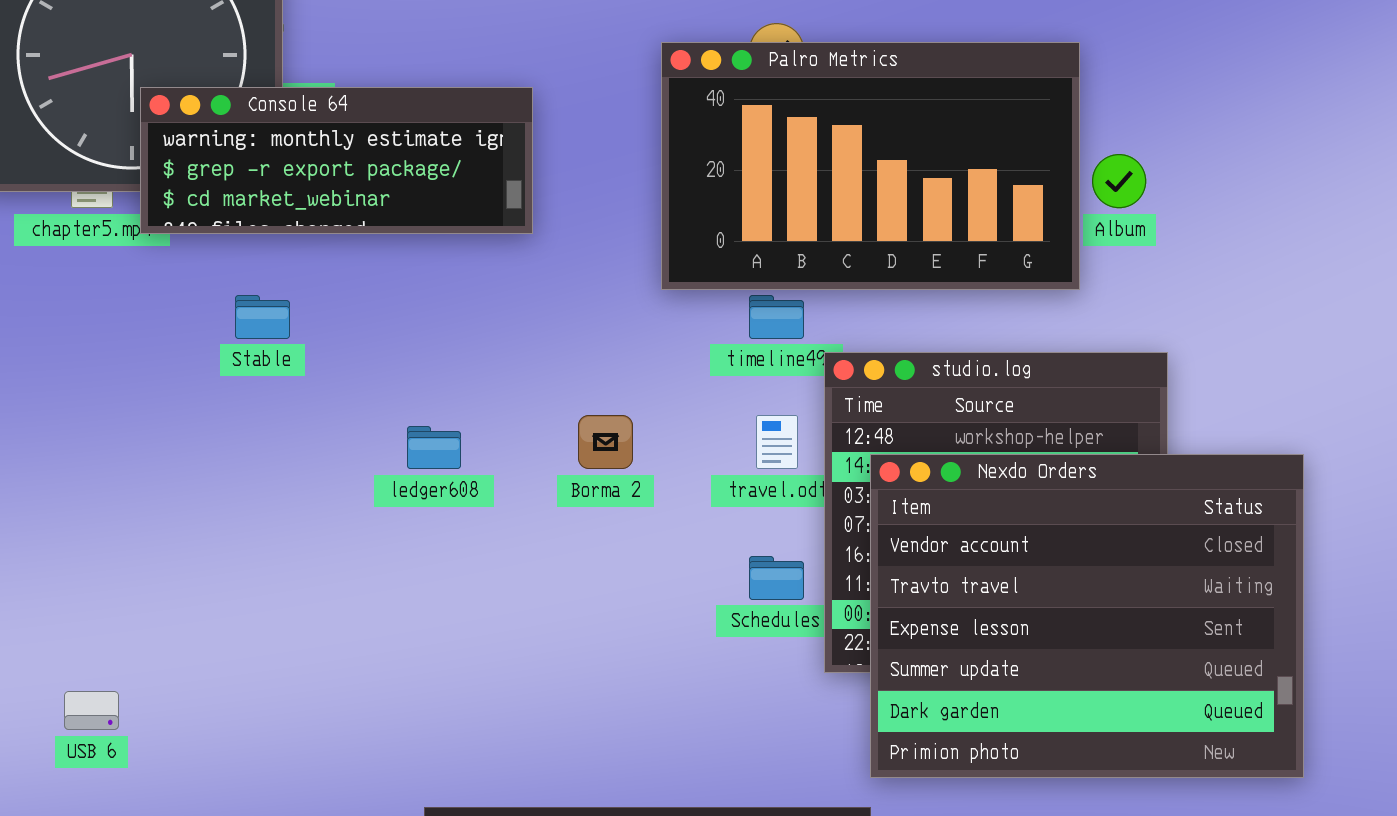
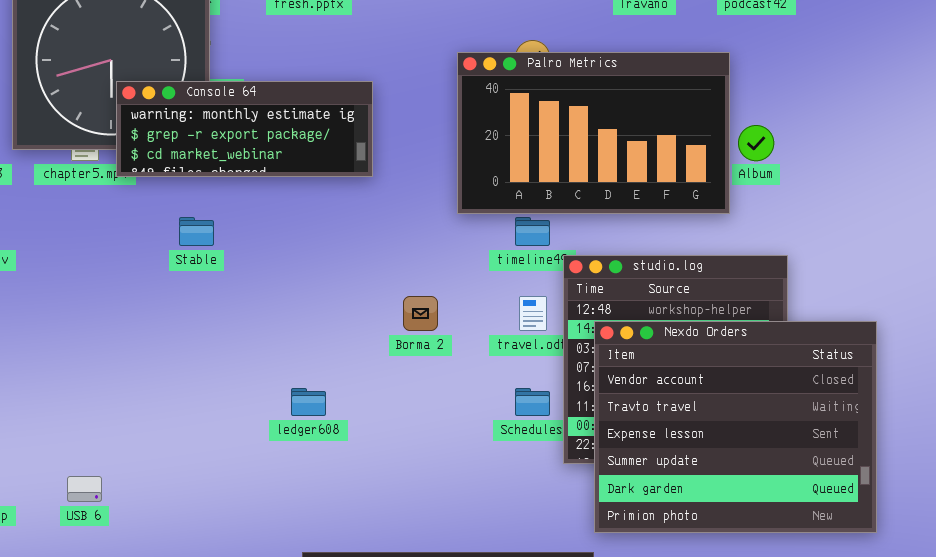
ledger608: [407,426,461,469] -> [291,388,326,416], moved

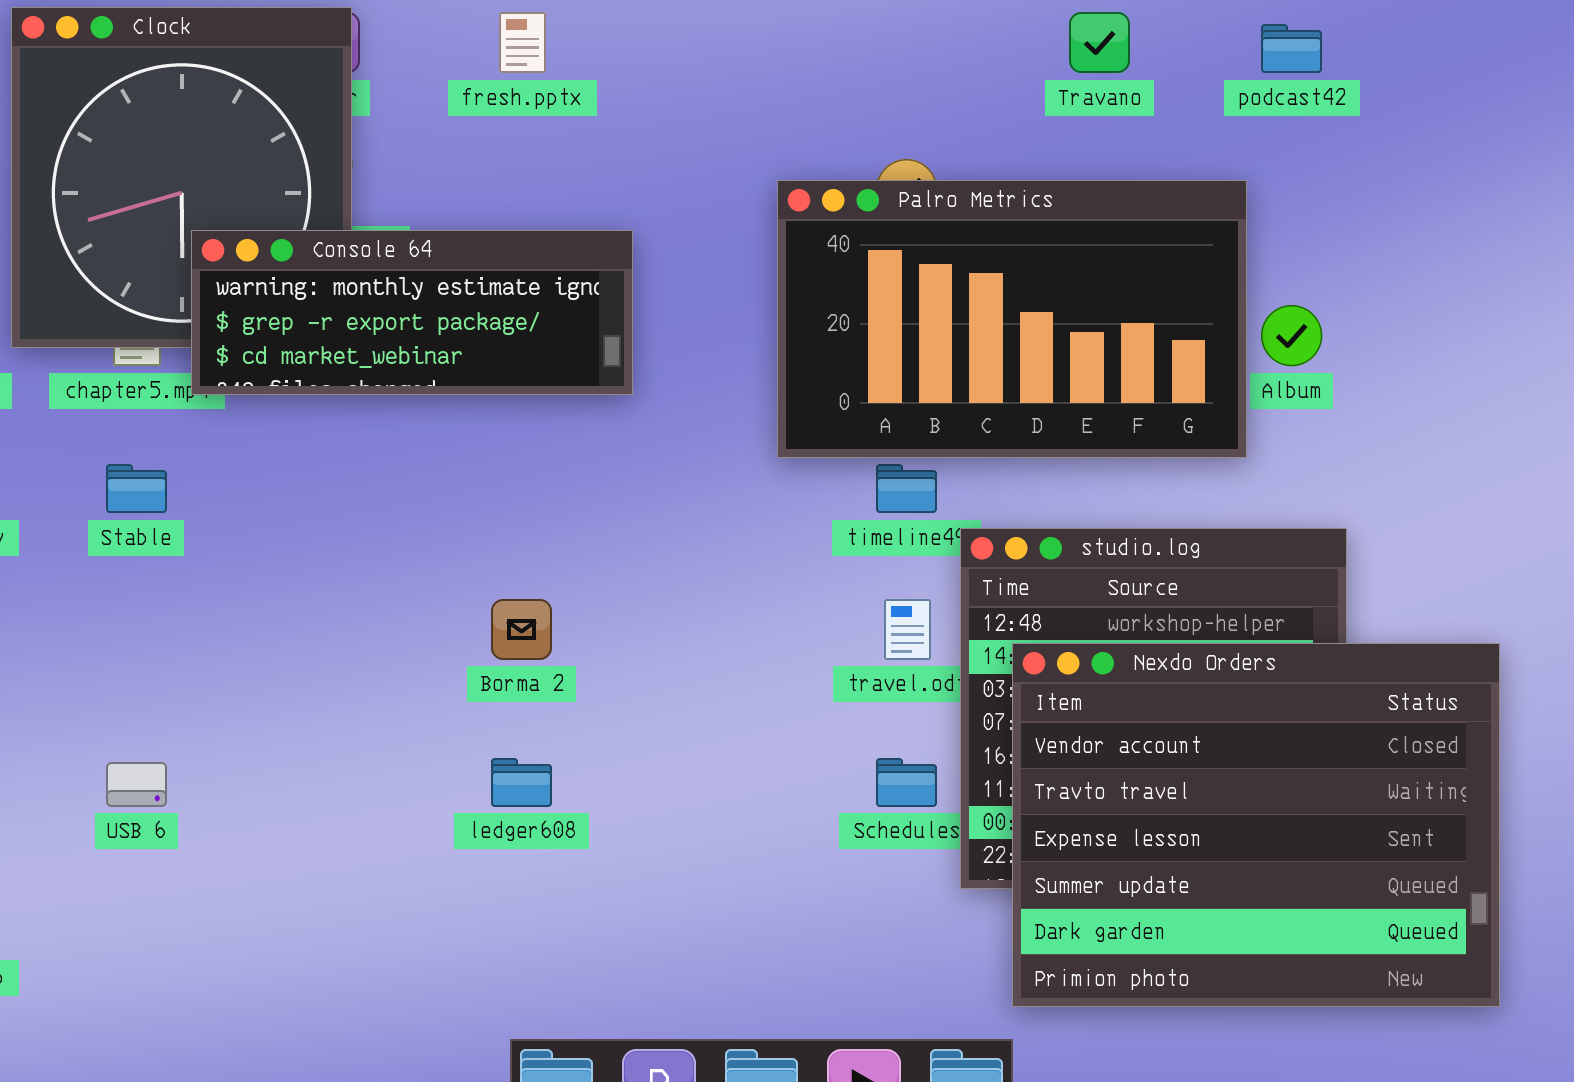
Stable: [179,217,214,246] -> [106,464,167,513], moved
Borma 2: [403,296,438,331] -> [491,599,552,660], moved
USB 6: [67,476,102,502] -> [106,762,167,807], moved

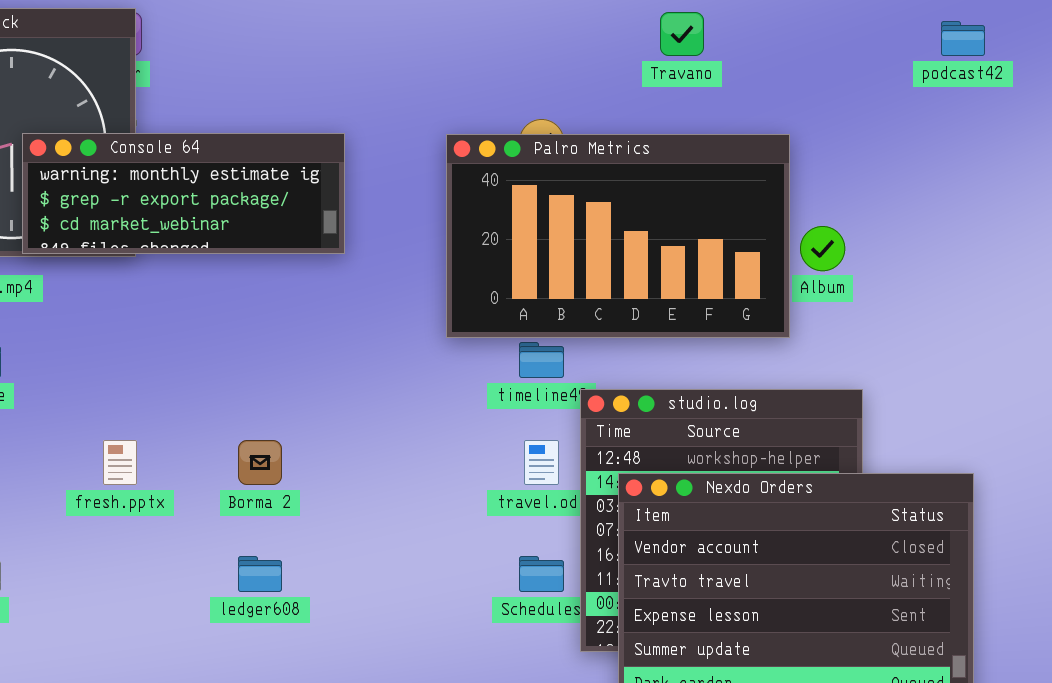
fresh.pptx: [499,12,546,73] -> [103,440,137,485], moved
podcast42: [1261,24,1322,73] -> [941,21,985,56], moved
Console 64: [191,230,633,395] -> [22,133,345,254], moved

